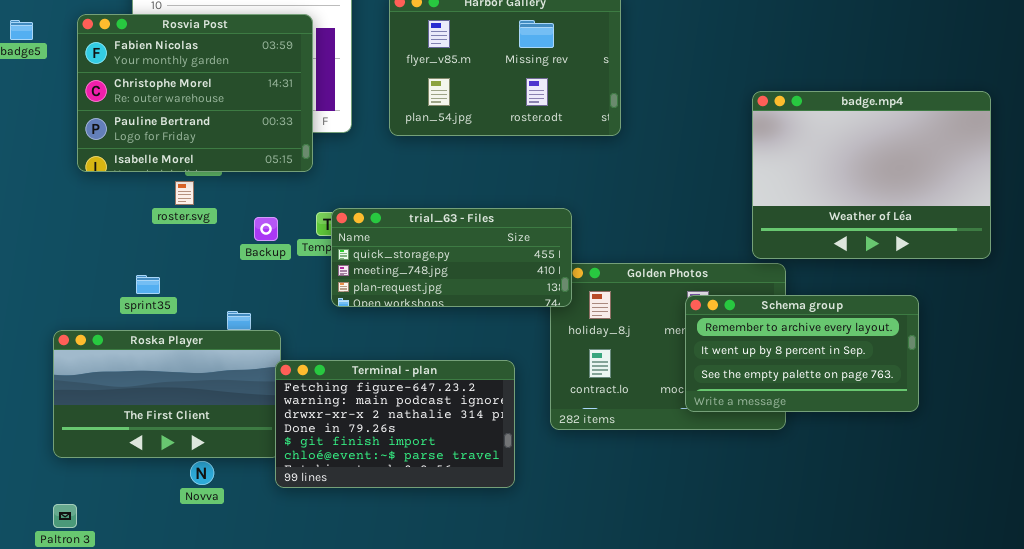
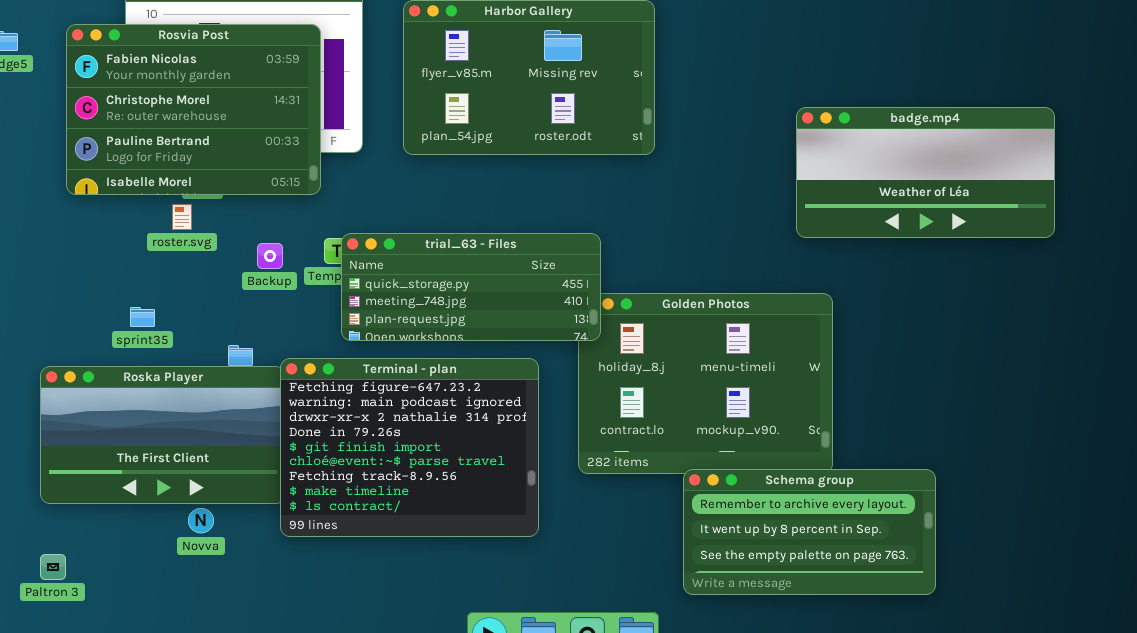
badge.mp4: [752,91,991,259] -> [796,107,1055,238], resized
Schema group: [685,295,919,412] -> [683,469,936,595], moved
Terminal - plan: [275,360,515,488] -> [280,358,539,537], resized

